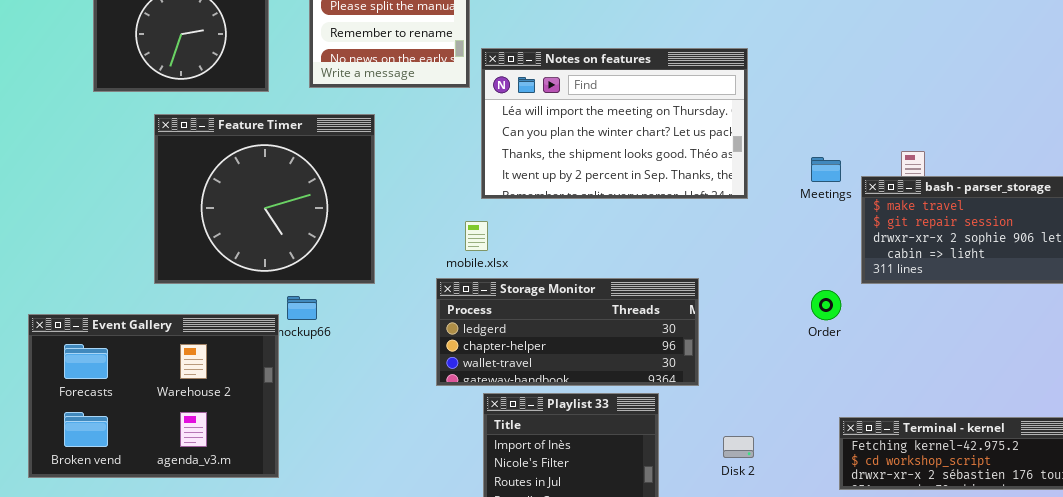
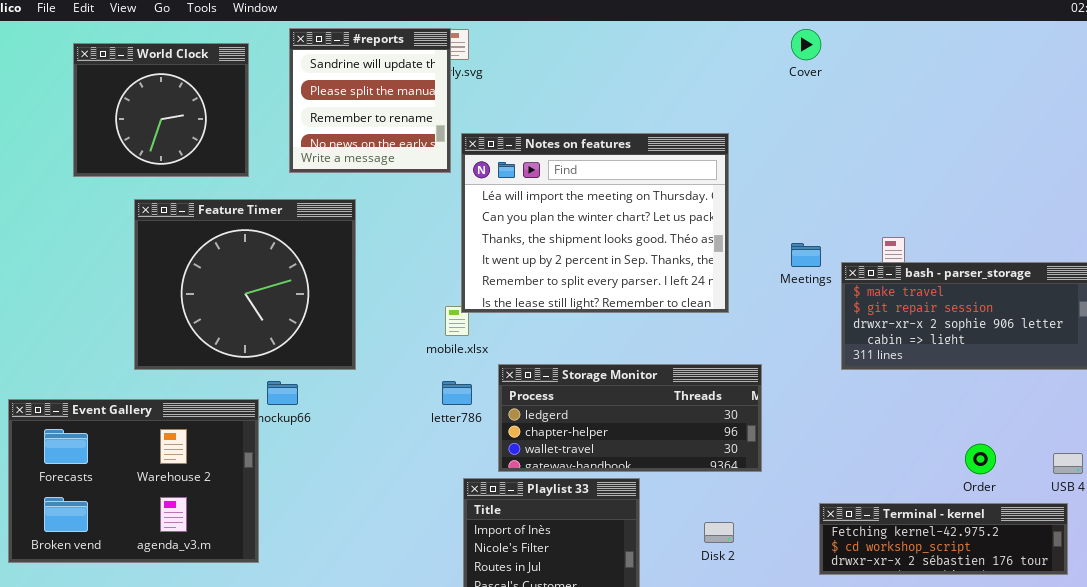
Notes on features: [481,48,748,199] -> [461,133,729,313], resized
Storage Monitor: [436,278,699,386] -> [498,364,762,472], moved
Order: [811,290,841,320] -> [965,444,996,474], moved

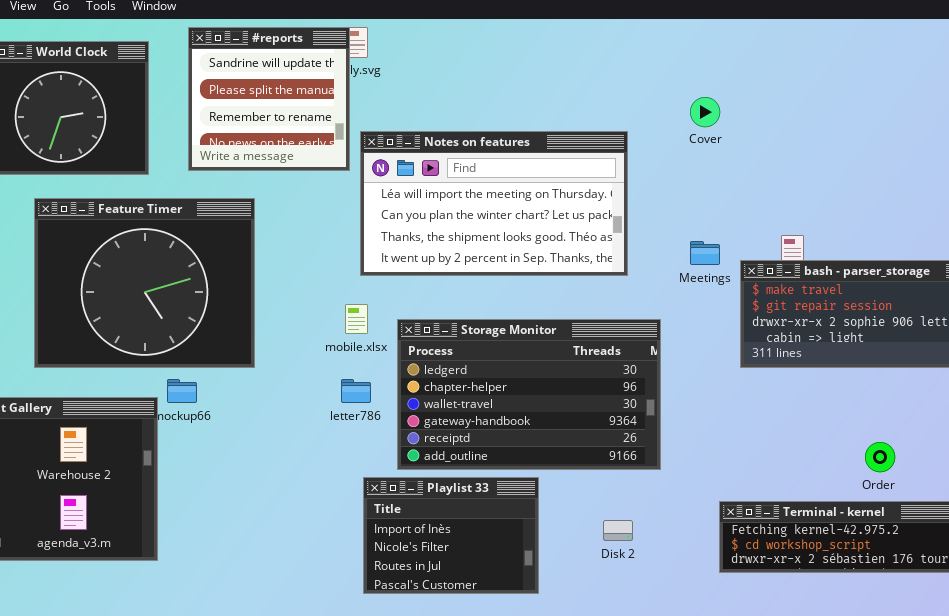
Cover: [791,29,821,60] -> [690,97,720,127], moved
Notes on features: [461,133,729,313] -> [360,131,628,276], resized
Storage Monitor: [498,364,762,472] -> [397,319,661,470], resized

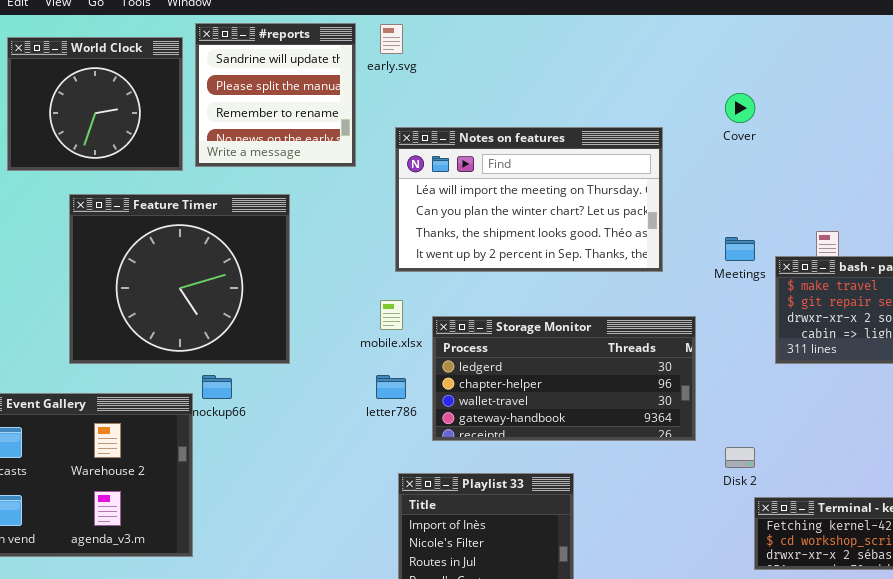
#reports: [188,27,350,171] -> [195,23,356,167], moved
Storage Monitor: [397,319,661,470] -> [432,316,696,441], resized
Disk 2: [603,520,633,541] -> [725,447,755,468], moved

